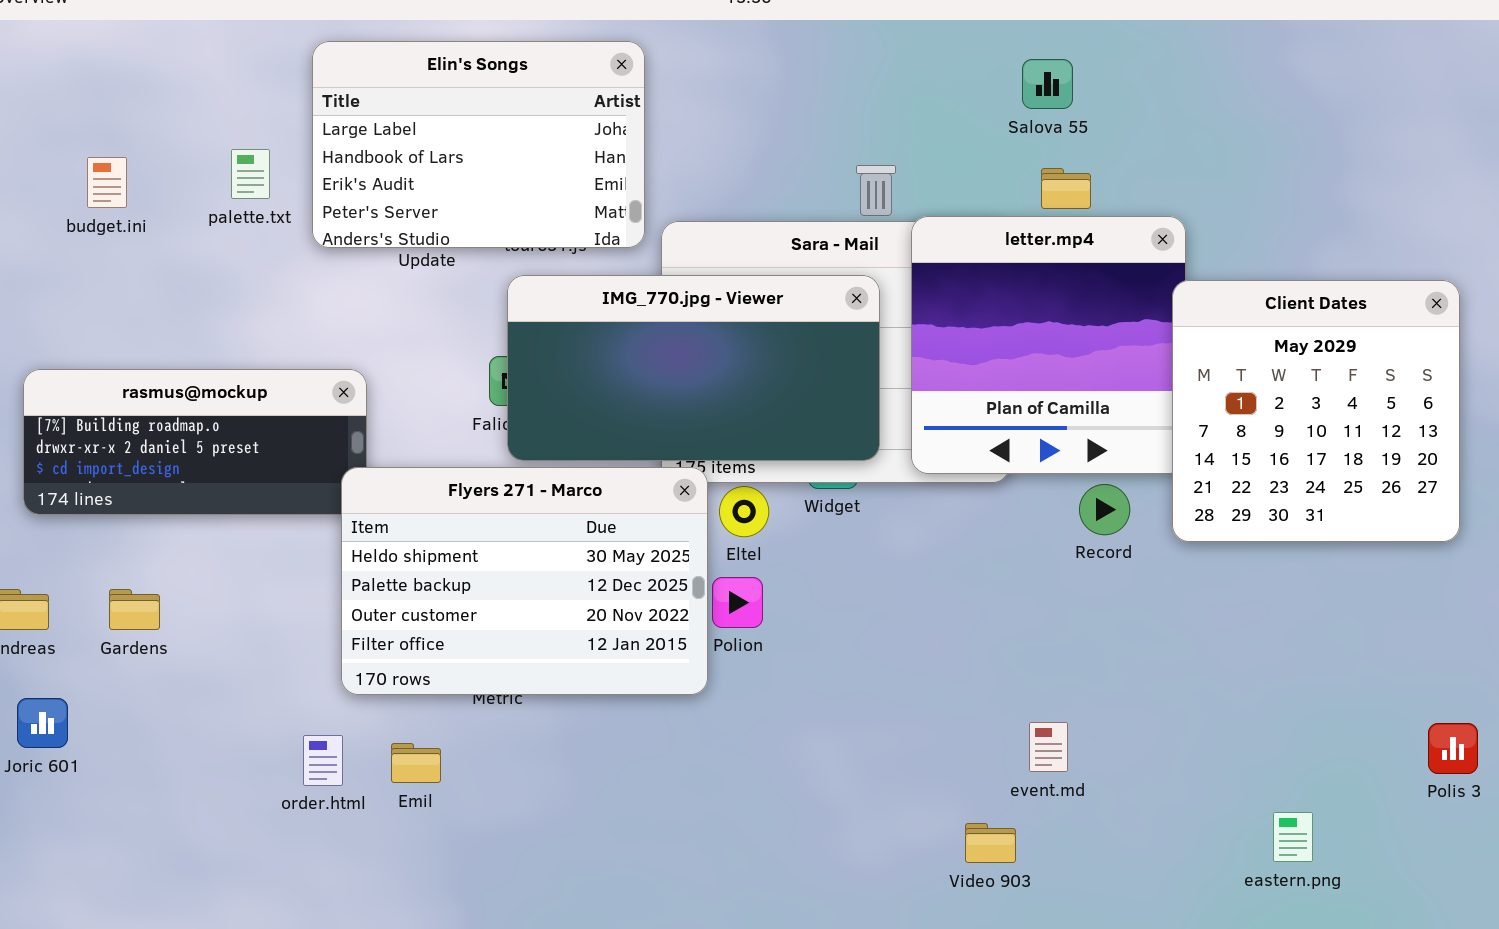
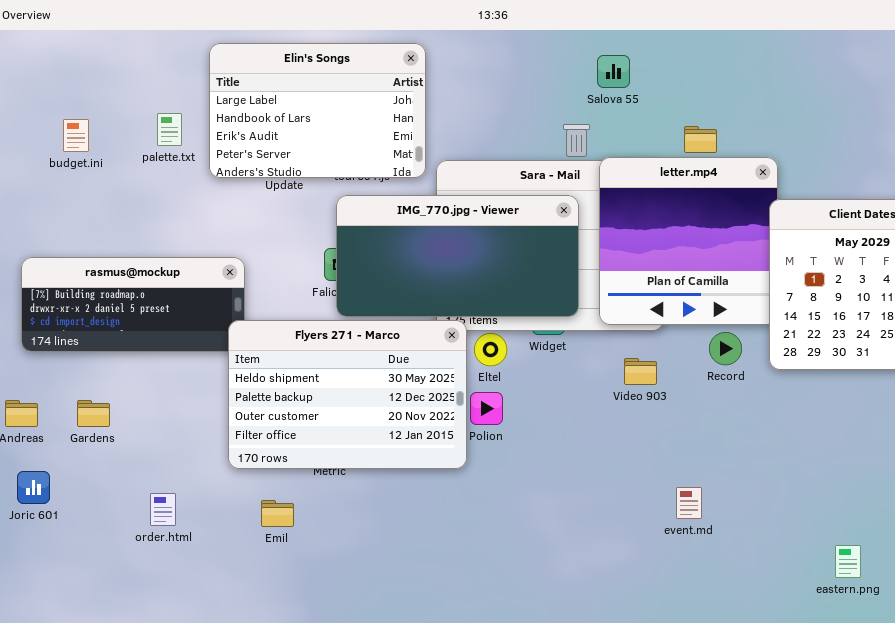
Salova 55: [1022,59,1073,109] -> [597,55,630,88], moved
order.html: [303,735,343,786] -> [150,493,176,526], moved
Video 903: [965,823,1016,863] -> [624,358,657,385], moved

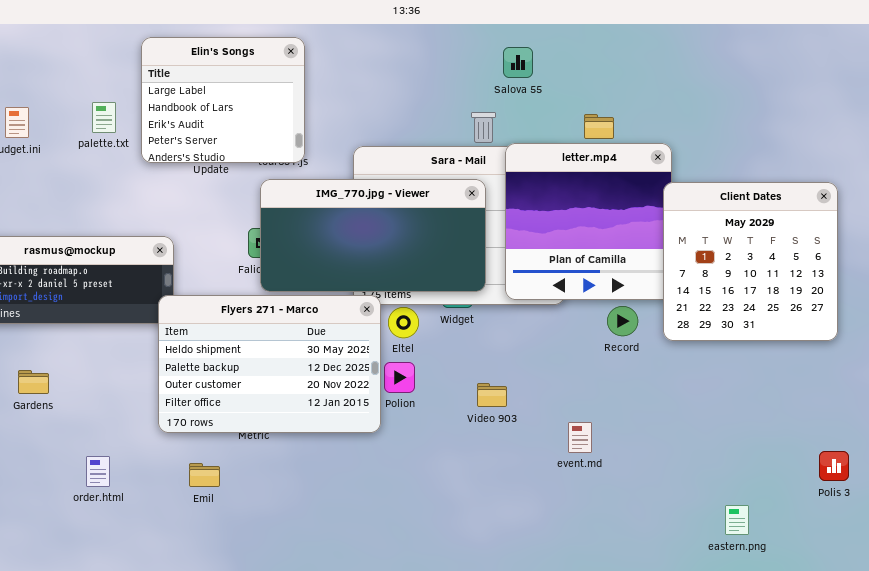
Elin's Songs: [209,43,426,178] -> [141,37,305,163], resized
Video 903: [624,358,657,385] -> [477,383,507,407], moved
event.md: [676,487,702,519] -> [568,422,592,453], moved

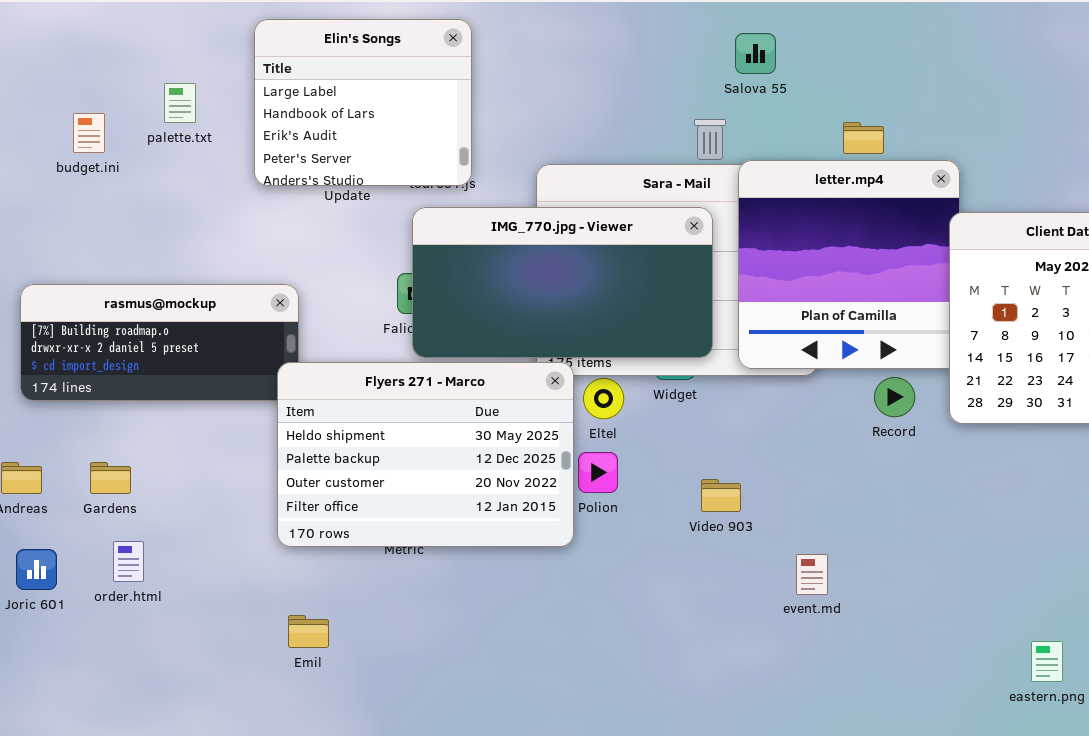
palette.txt: [92,102,116,133] -> [164,83,196,123], moved
event.md: [568,422,592,453] -> [796,554,828,595], moved
order.html: [86,456,110,487] -> [113,541,144,582], moved
Emil: [189,463,220,487] -> [288,615,329,648], moved

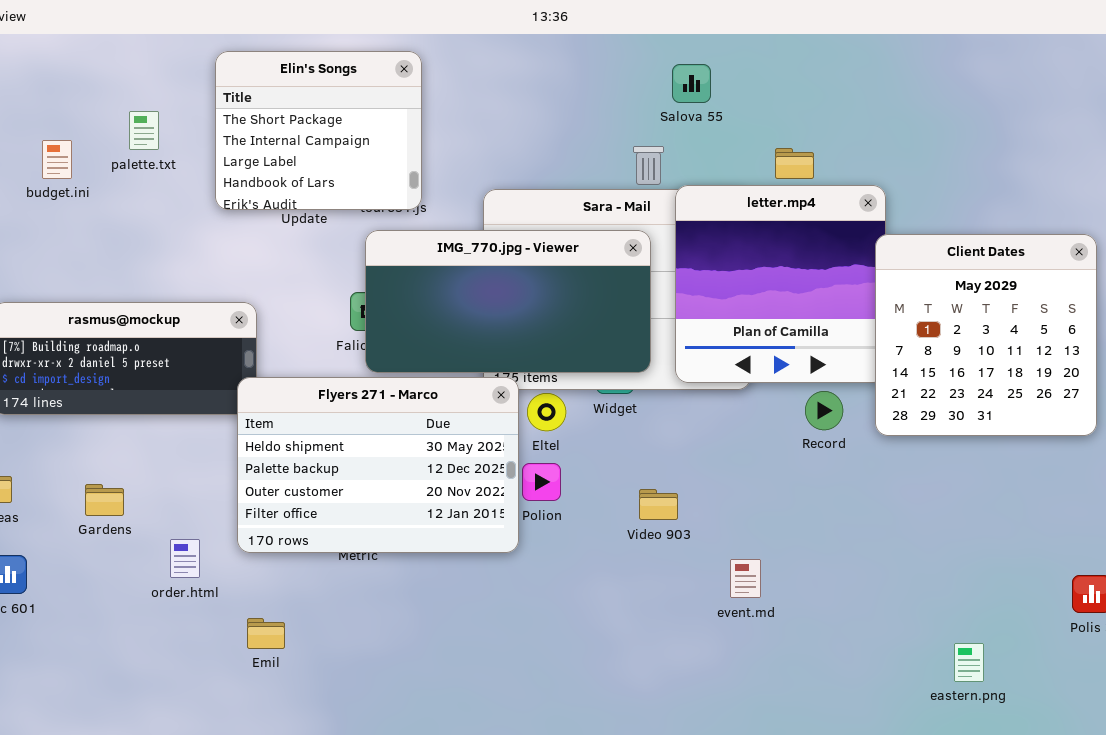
Elin's Songs: [254,19,472,186] -> [215,51,422,210], scrolled up 2 rows
Gardens: [90,462,131,494] -> [85,484,124,516], moved
order.html: [113,541,144,582] -> [170,539,200,578], moved

